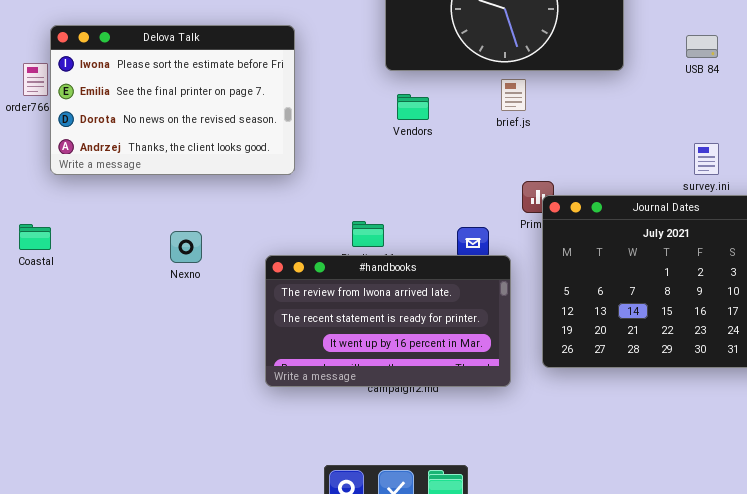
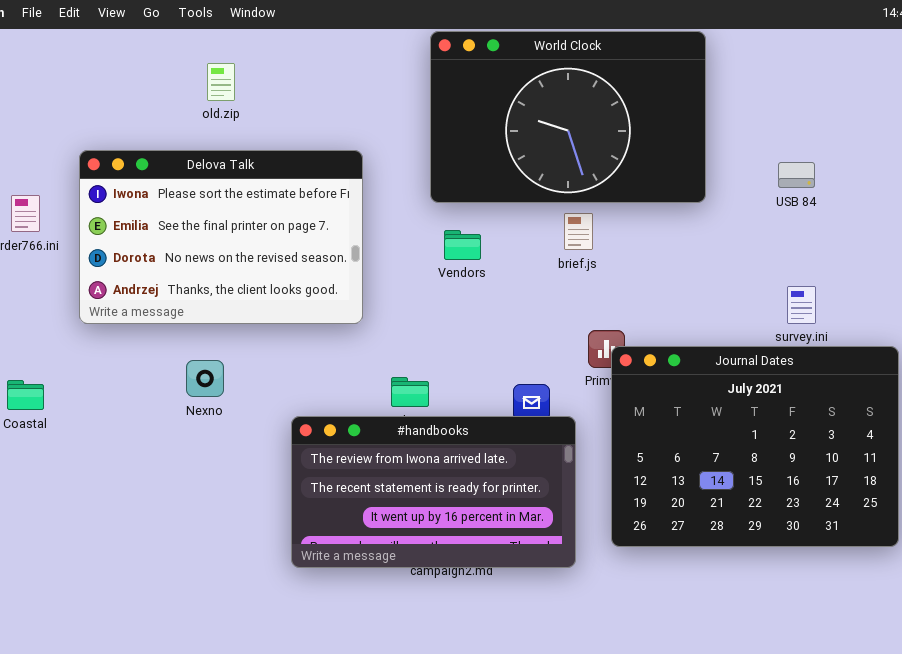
Delova Talk: [50,25,295,175] -> [79,150,363,324], moved
Nexno: [170,231,202,263] -> [186,360,224,397], moved

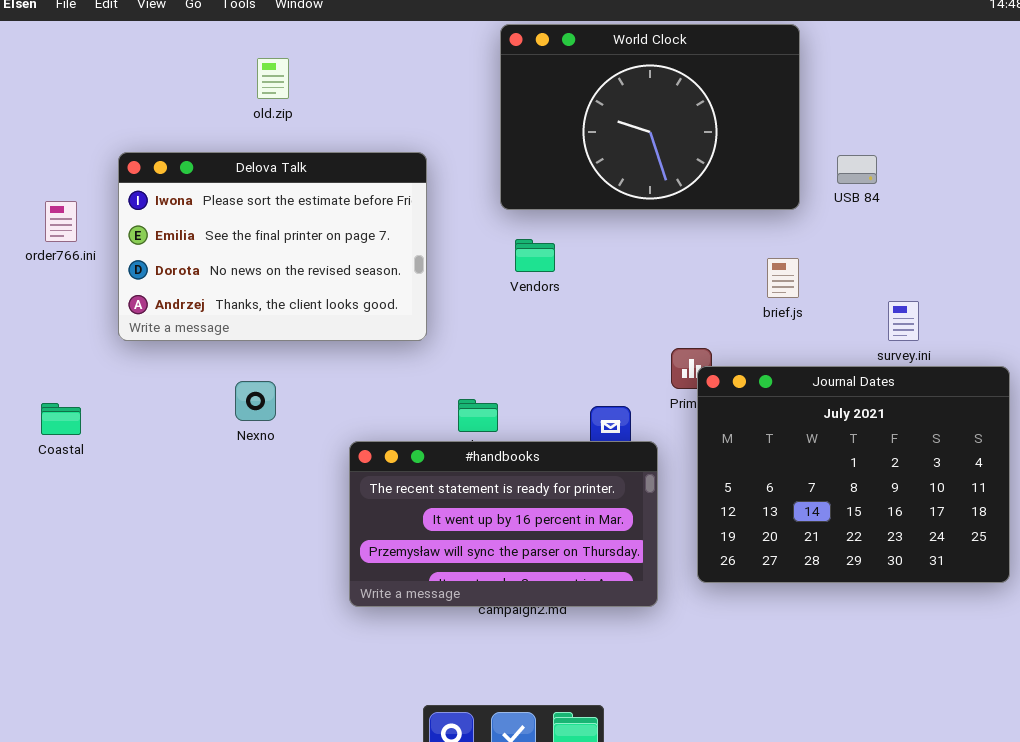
USB 84: [778,162,815,188] -> [837,155,877,184], moved
brief.js: [564,213,593,250] -> [767,258,799,298], moved
#handbooks: [291,416,576,568] -> [349,441,658,607], scrolled down 1 row

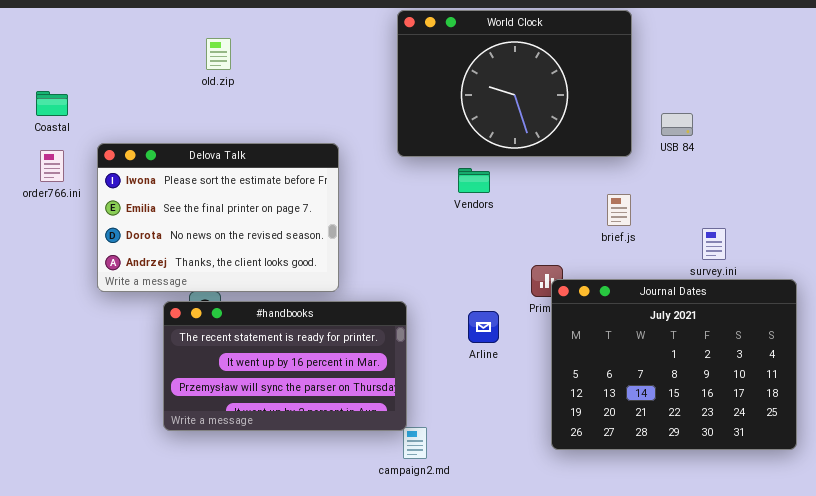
Delova Talk: [118,152,427,341] -> [97,143,339,292], moved
Vendors: [515,239,555,272] -> [458,168,490,193], moved
Coastal: [41,403,81,435] -> [36,91,68,116], moved
#handbooks: [349,441,658,607] -> [163,301,407,431], moved

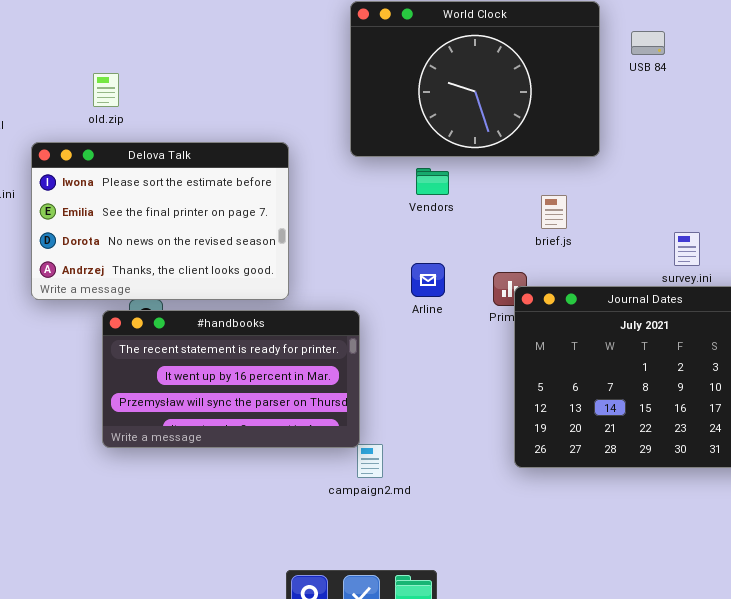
old.zip: [206,38,231,70] -> [93,73,119,107], moved
USB 84: [661,113,693,136] -> [631,31,665,55], moved
brief.js: [607,194,631,226] -> [541,195,567,229], moved
Arline: [468,311,499,343] -> [411,263,445,297], moved

